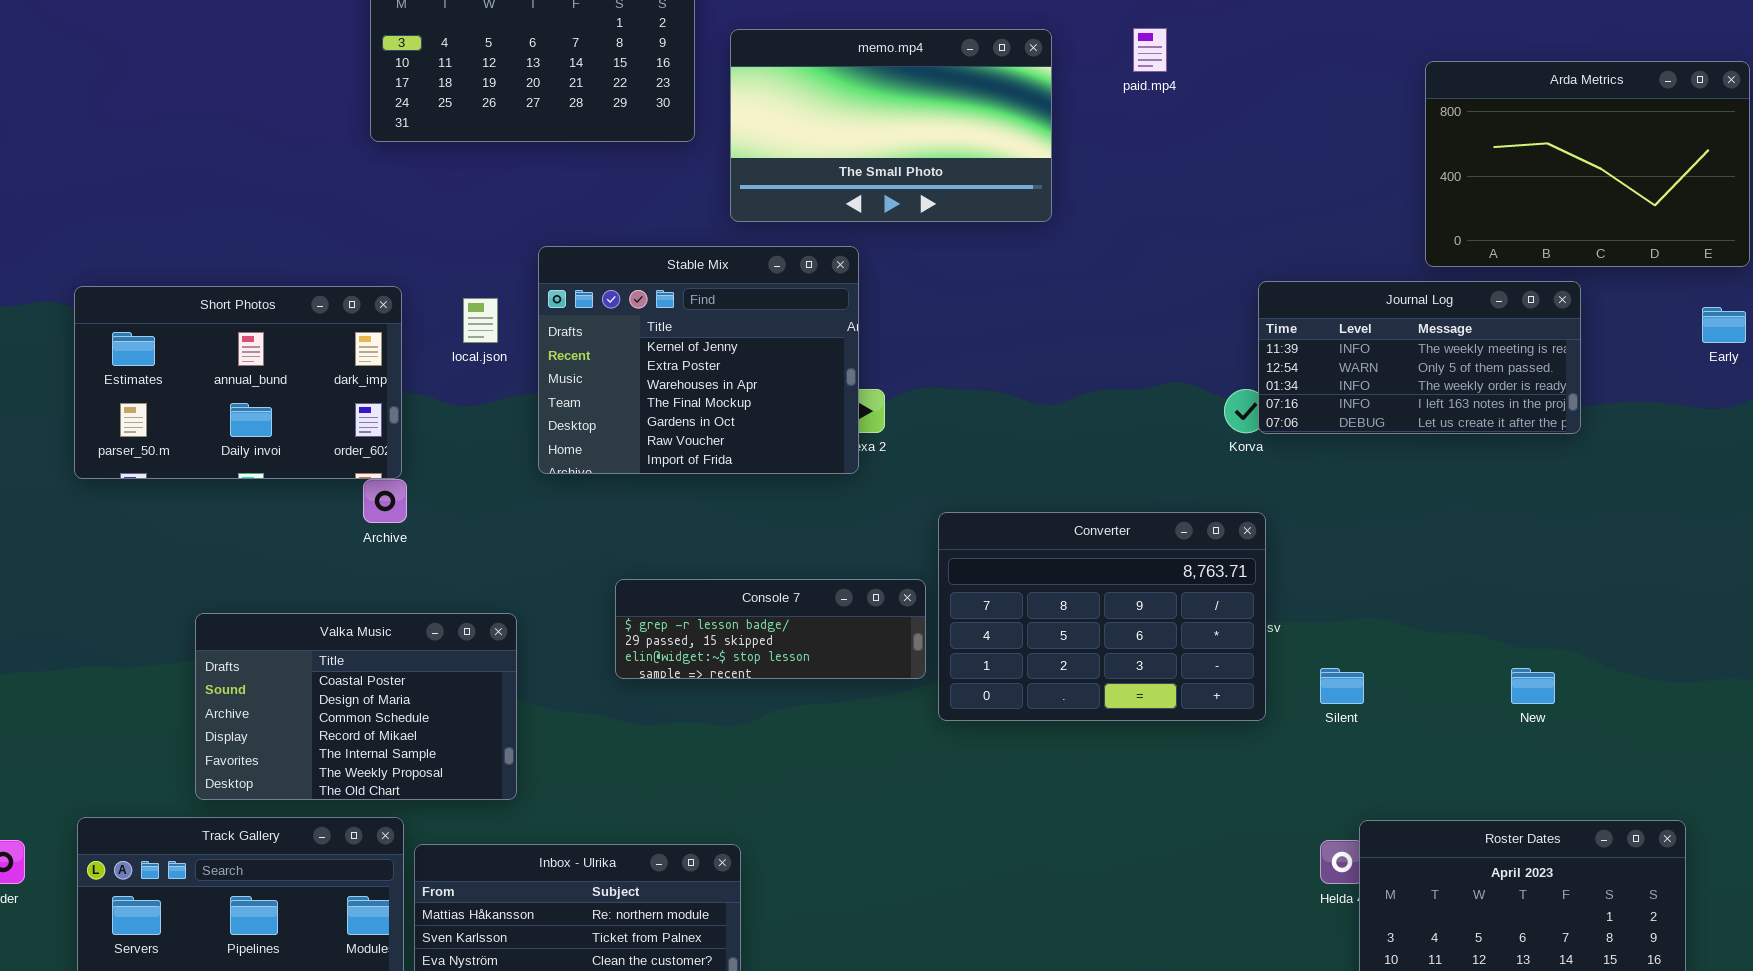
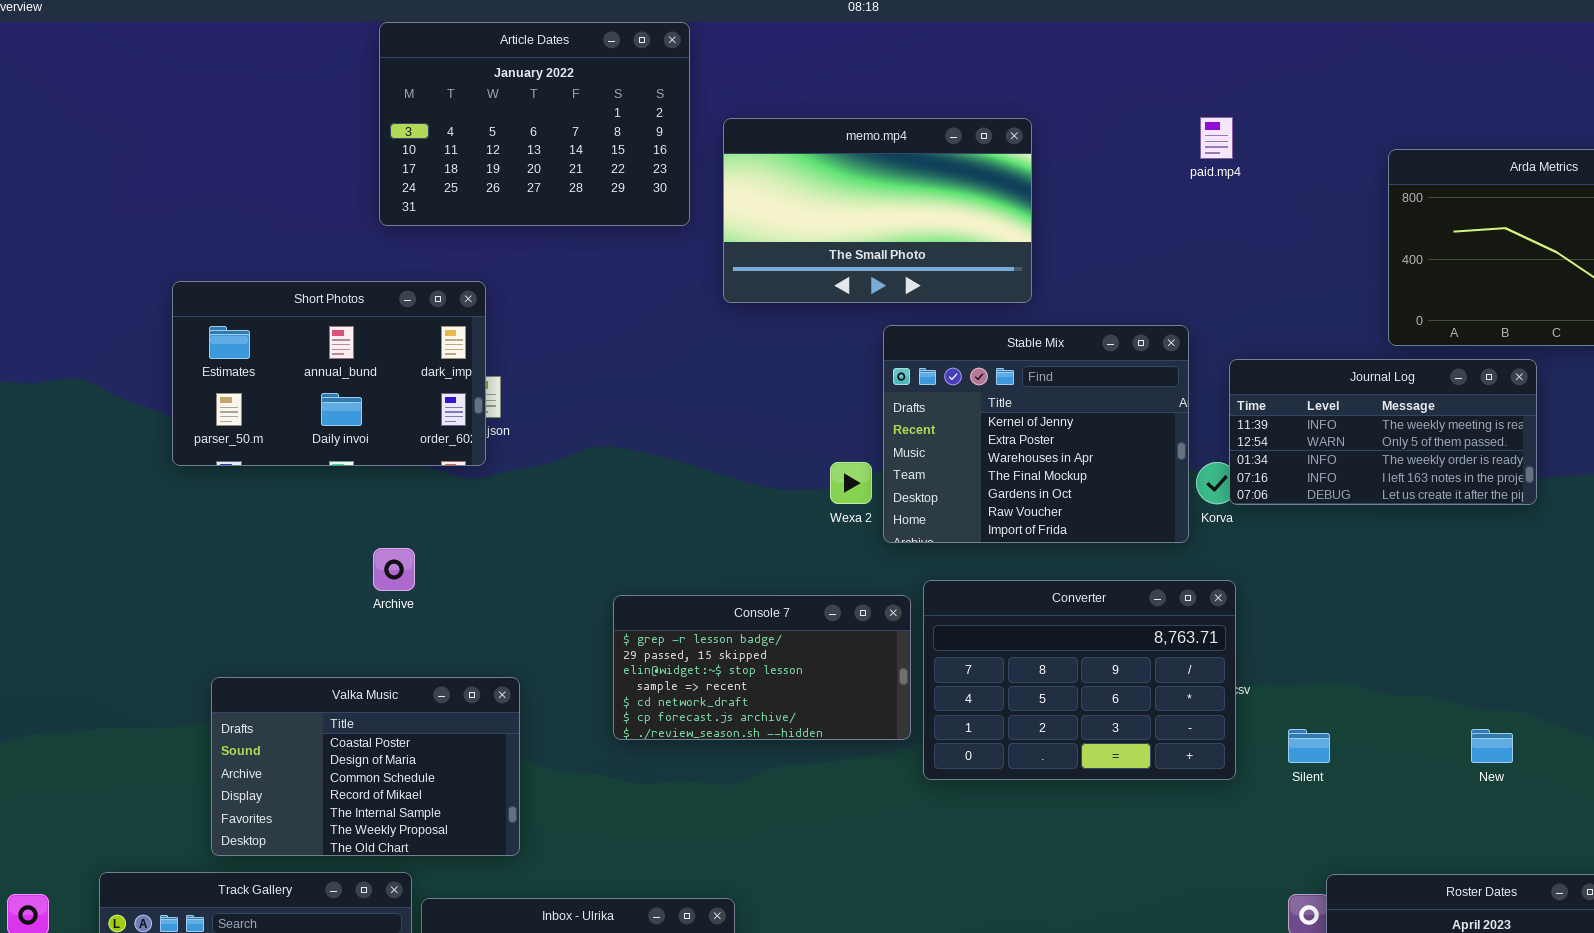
paid.mp4: [1133,28,1167,72] -> [1200,117,1233,159], moved
Stable Mix: [538,246,859,474] -> [883,325,1189,543], moved
Short Photos: [74,286,402,479] -> [172,281,486,466], moved
Console 7: [615,579,926,679] -> [613,595,911,740], resized

